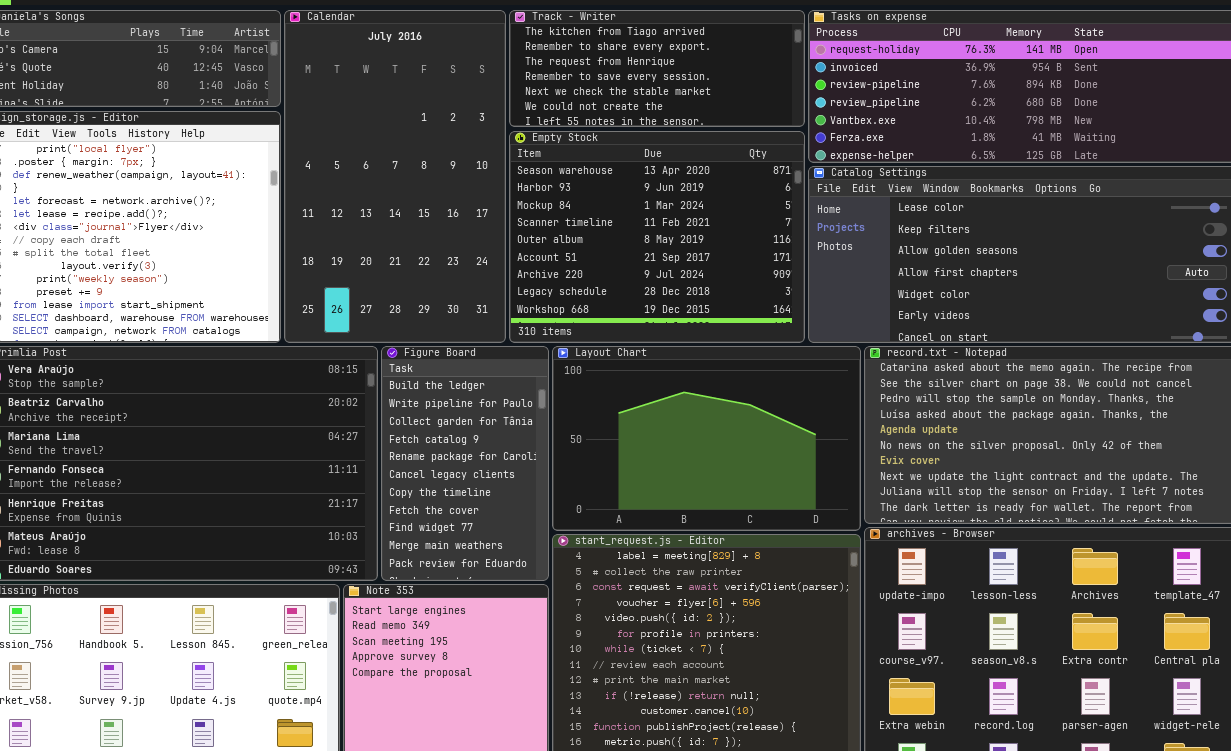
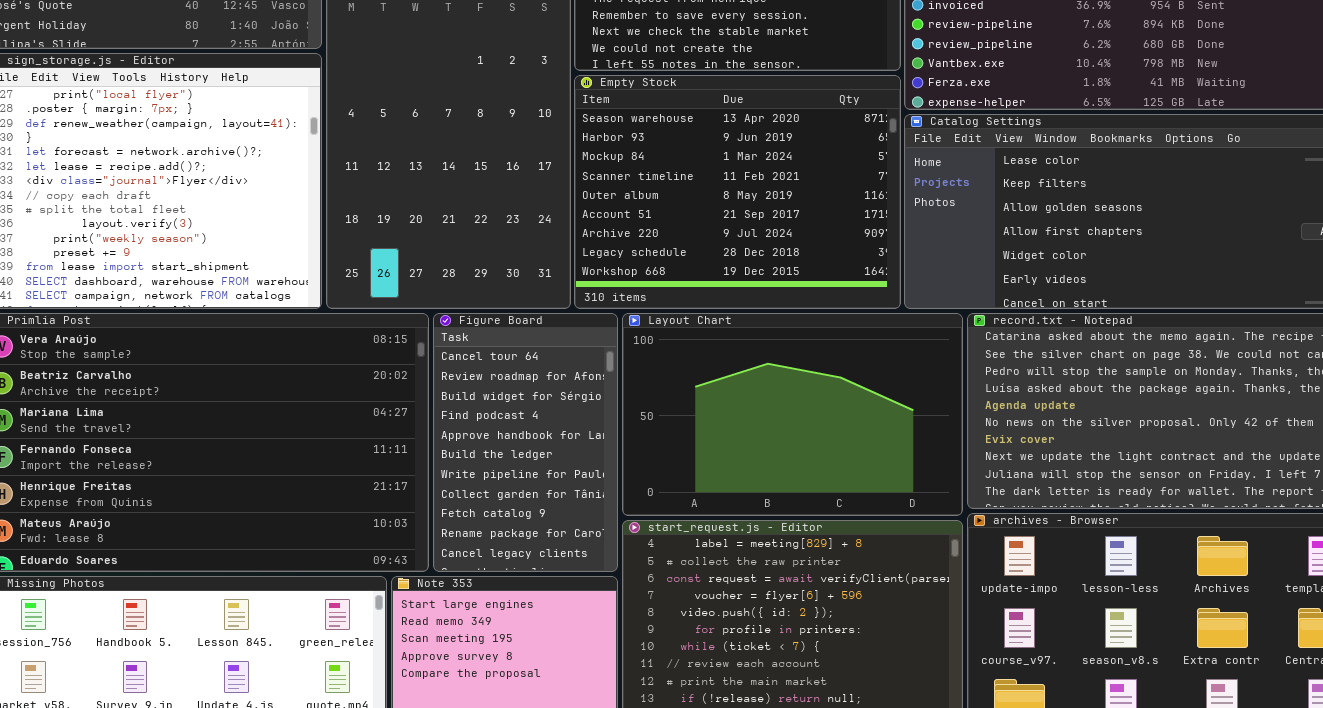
Figure Board: [381,346,549,581] -> [433,313,618,572], scrolled up 5 rows

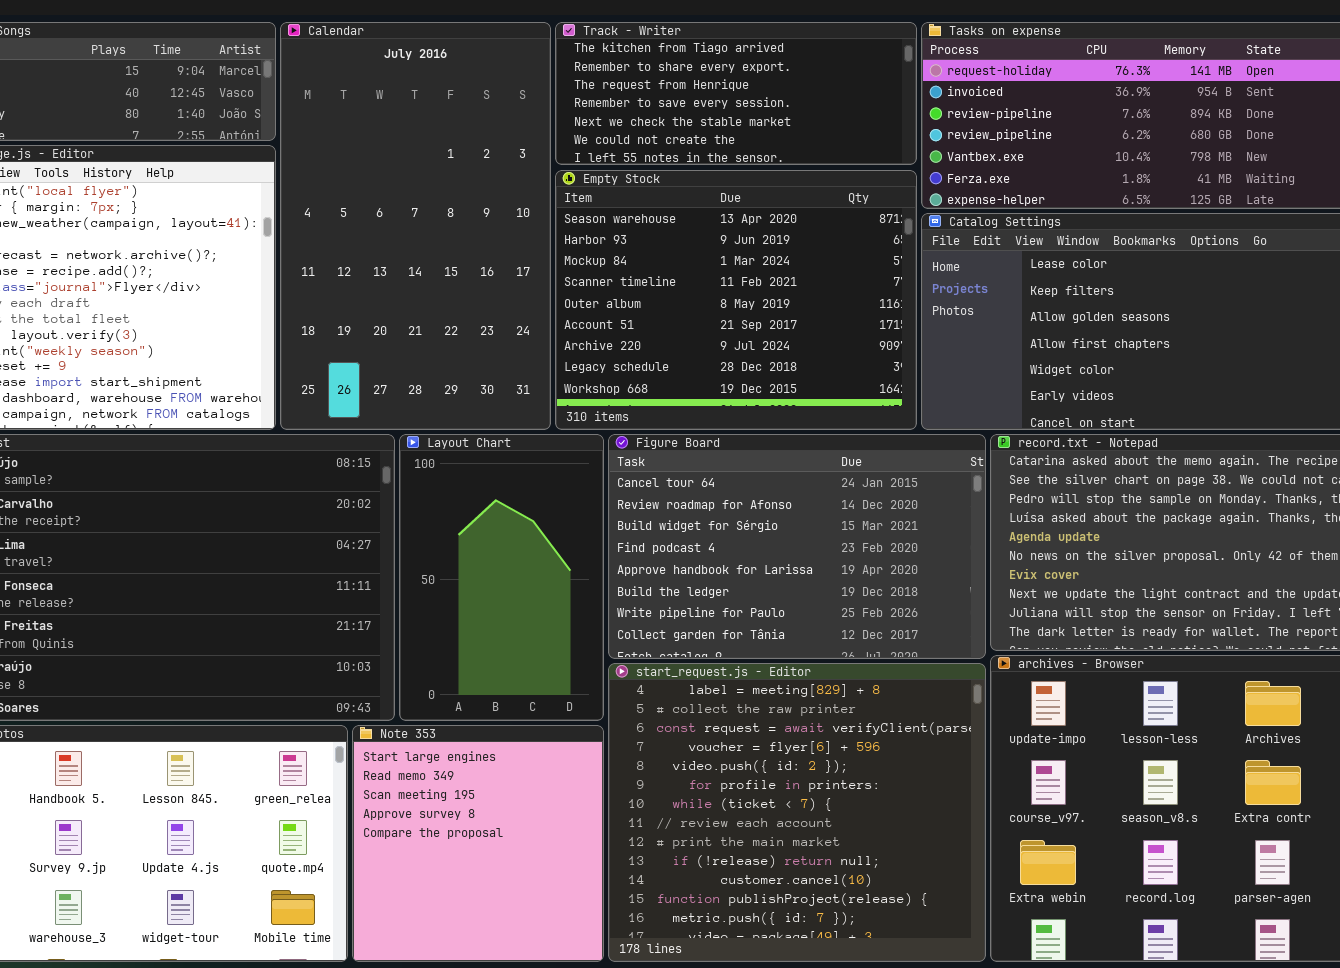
Figure Board: [433,313,618,572] -> [608,434,986,659], moved, resized
Layout Chart: [622,313,963,516] -> [399,434,604,721], moved, resized

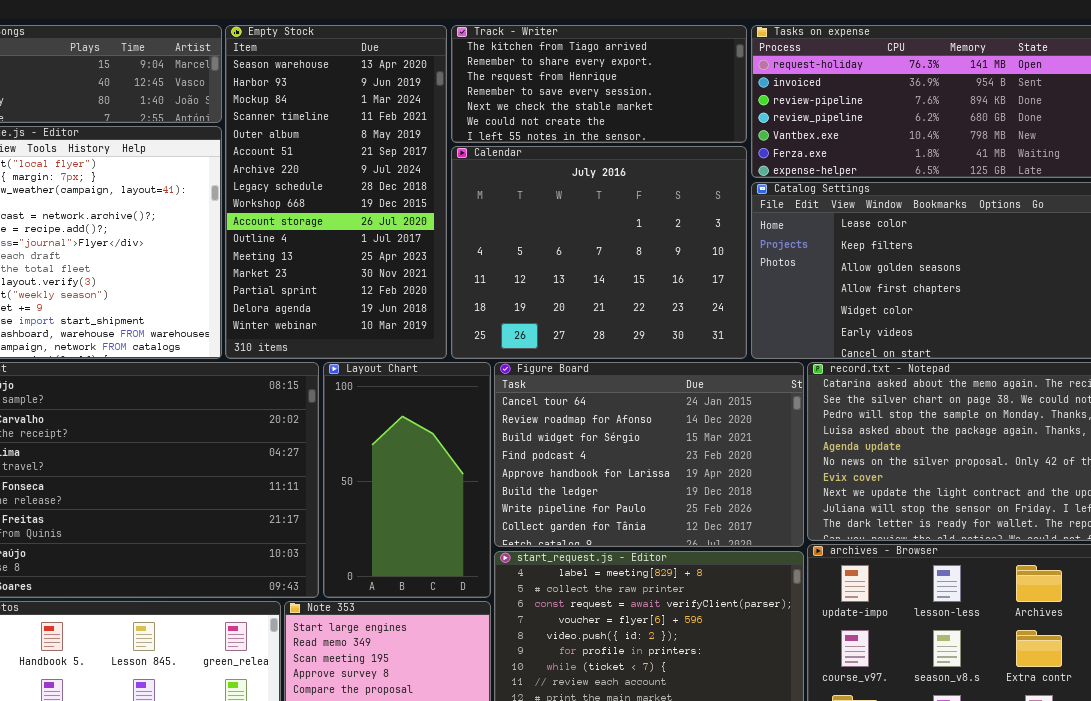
Calendar: [280,22,551,430] -> [451,146,747,359], moved, resized
Empty Stock: [555,170,917,430] -> [225,25,447,359], moved, resized

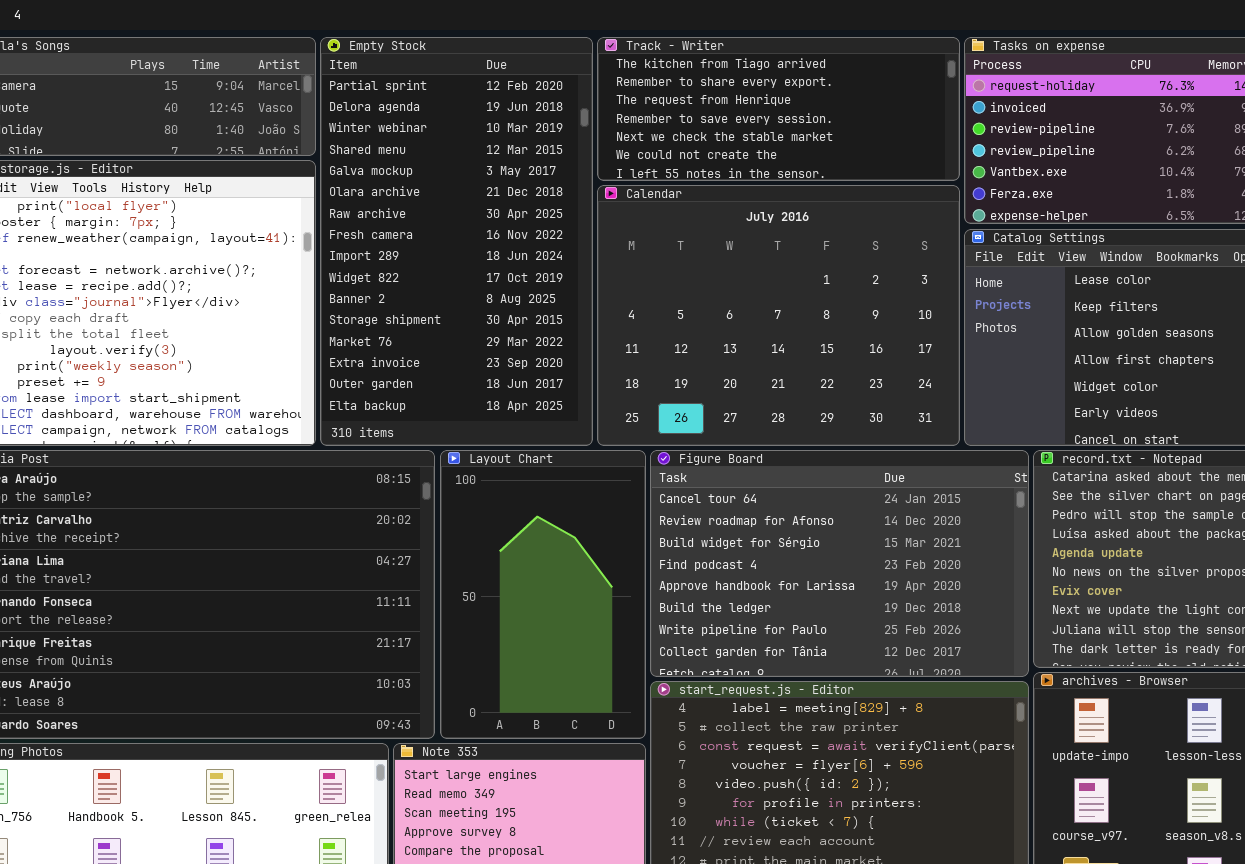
Empty Stock: [225,25,447,359] -> [320,37,593,446], scrolled down 13 rows

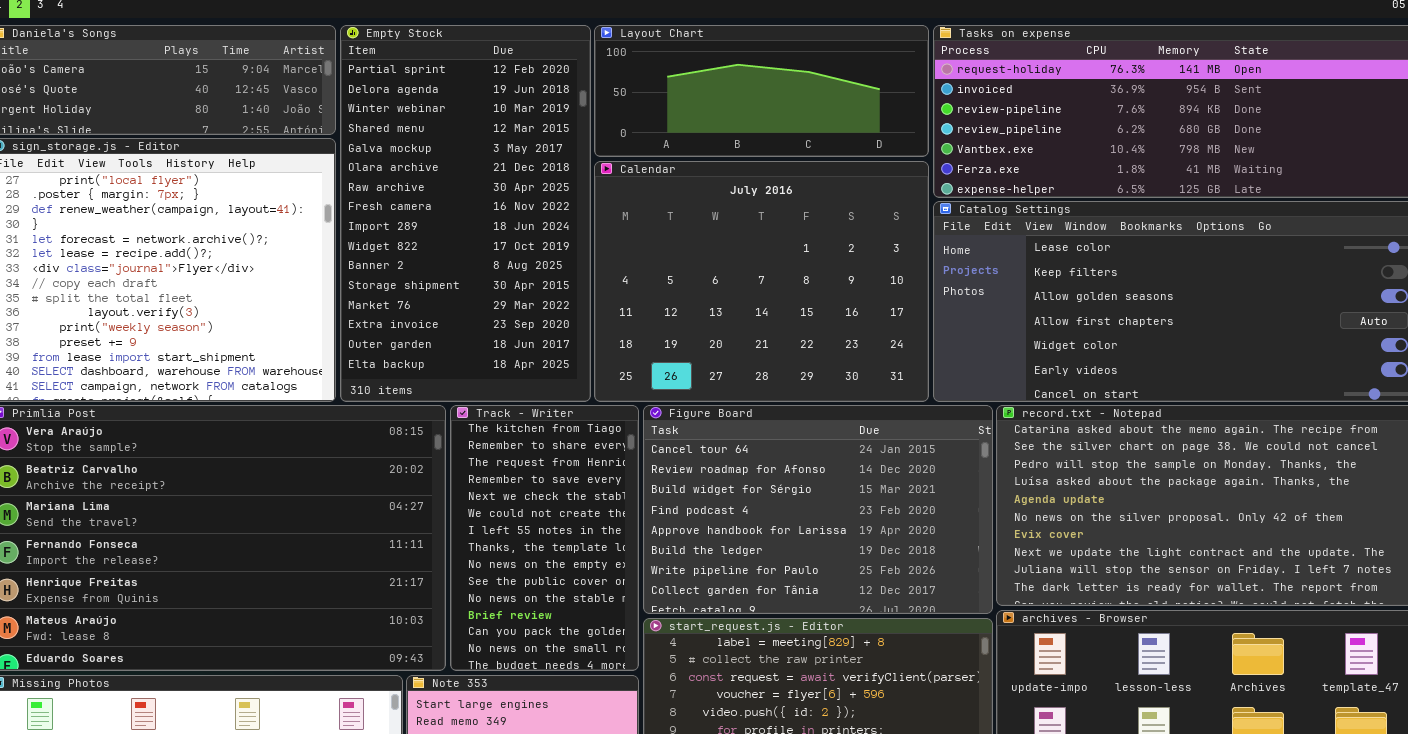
Track - Writer: [597,37,960,181] -> [450,405,639,671], moved, resized
Layout Chart: [440,450,646,739] -> [594,25,929,157], moved, resized

